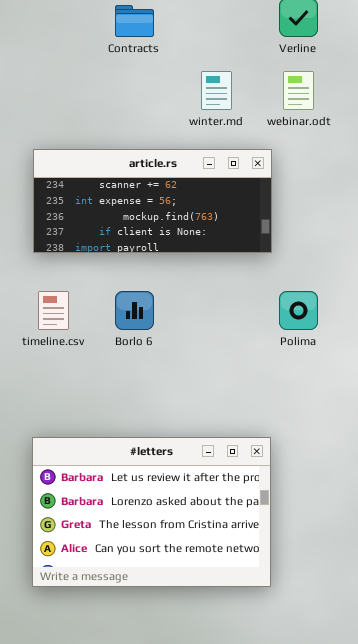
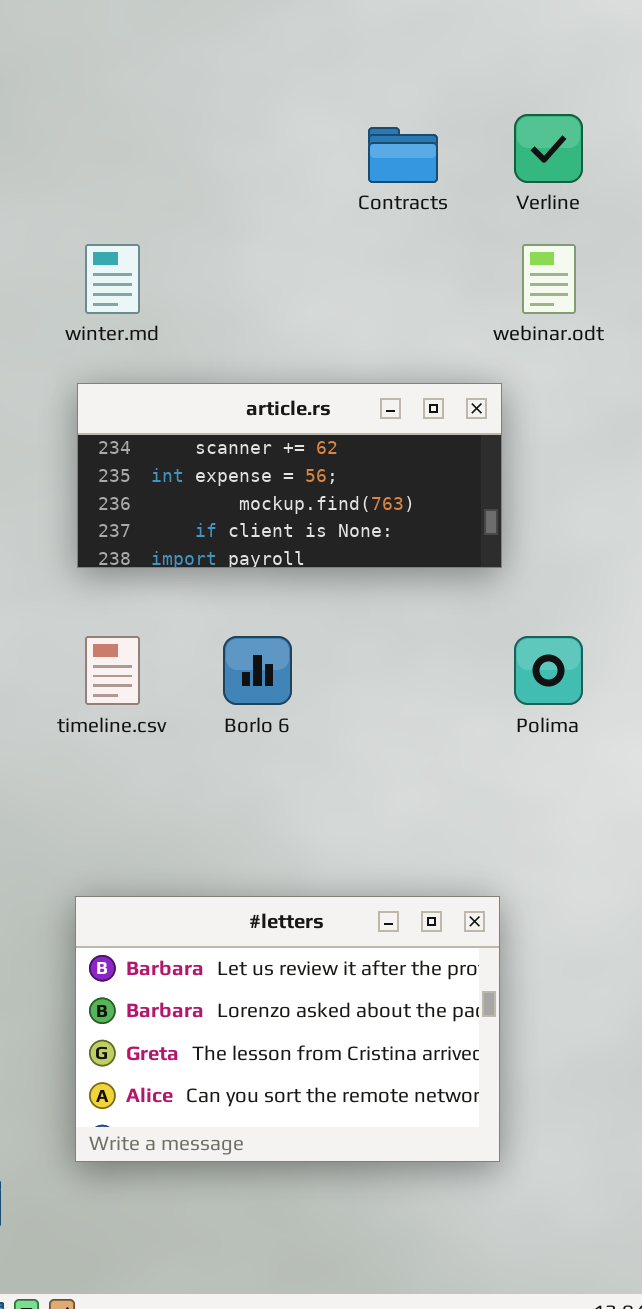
Contracts: [115,5,154,37] -> [368,127,438,183], moved
winter.md: [201,71,232,110] -> [85,244,140,314], moved

